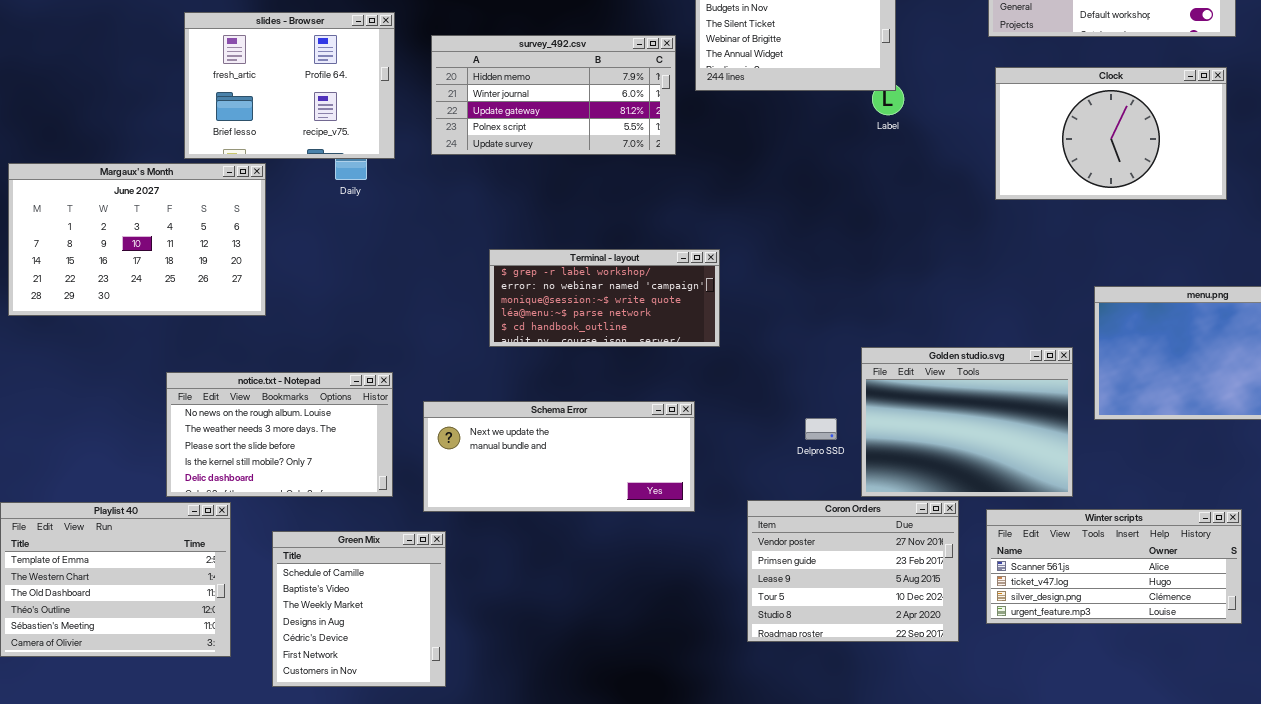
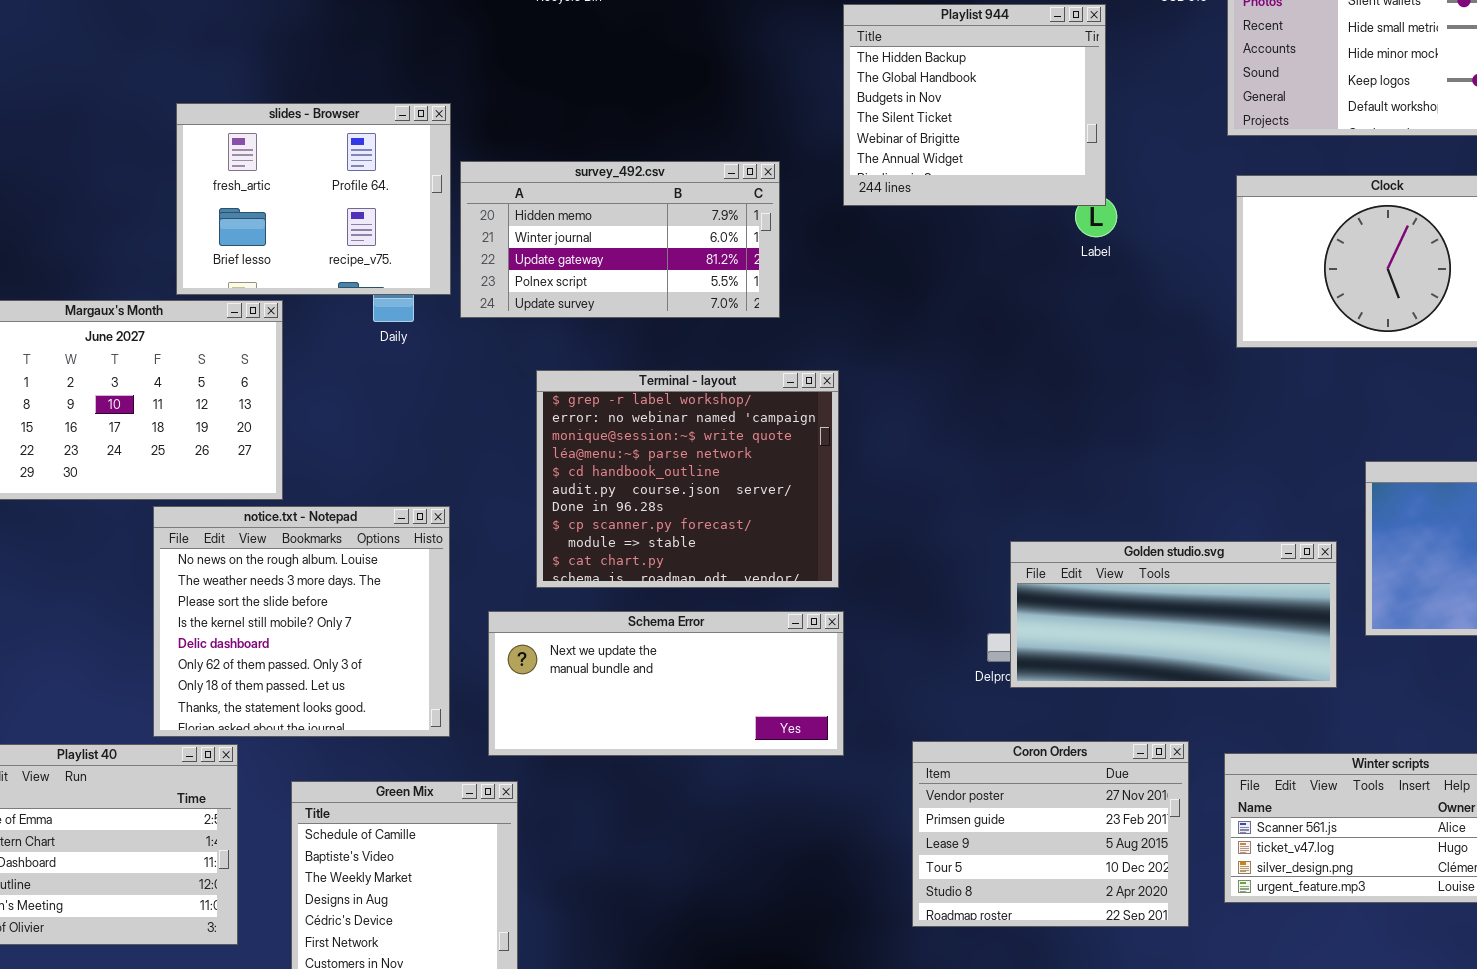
survey_492.csv: [431,35,676,155] -> [460,161,780,318], moved
Terminal - layout: [489,249,720,347] -> [536,370,839,588], moved, resized
Golden studio.svg: [861,347,1073,497] -> [1010,541,1337,688], resized
notice.txt - Notepad: [166,372,393,497] -> [153,506,450,737], resized

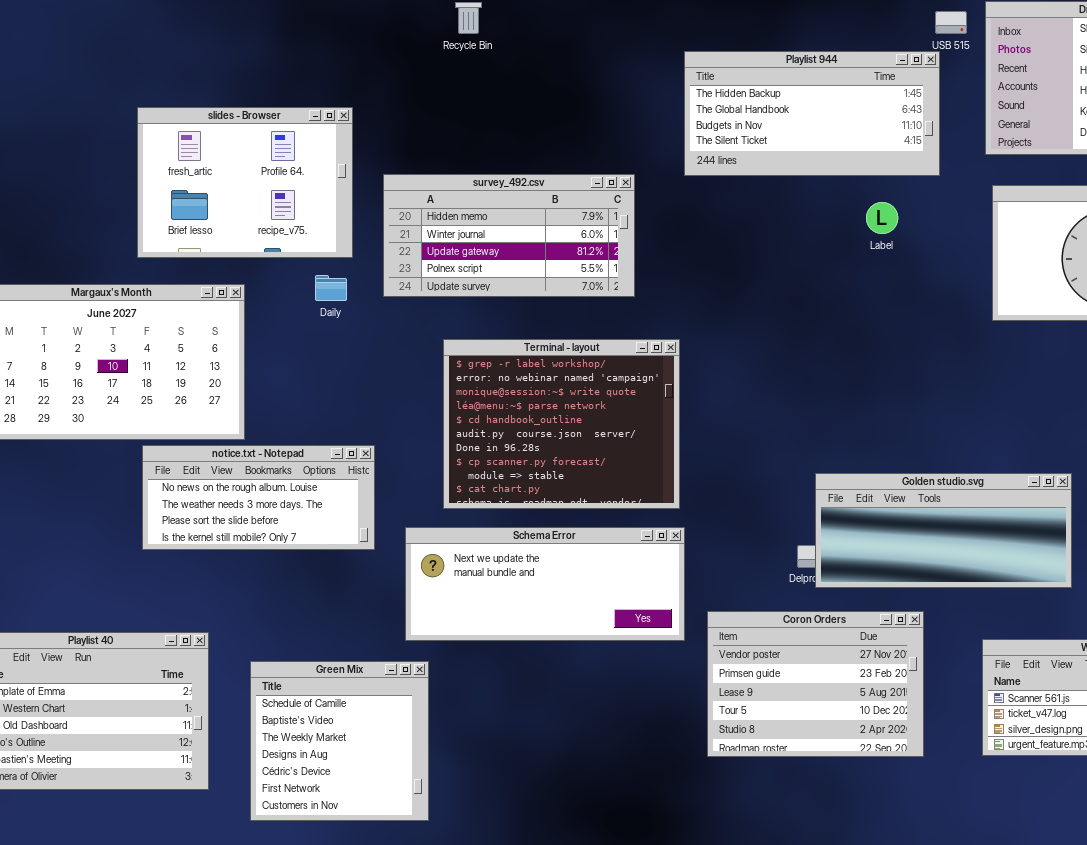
Playlist 944: [843,4,1106,206] -> [684,51,940,176], resized
slides - Browser: [176,103,451,295] -> [137,107,353,258], moved
notice.txt - Notepad: [153,506,450,737] -> [142,445,375,550], resized
Coron Orders: [912,741,1189,927] -> [707,611,924,757], moved

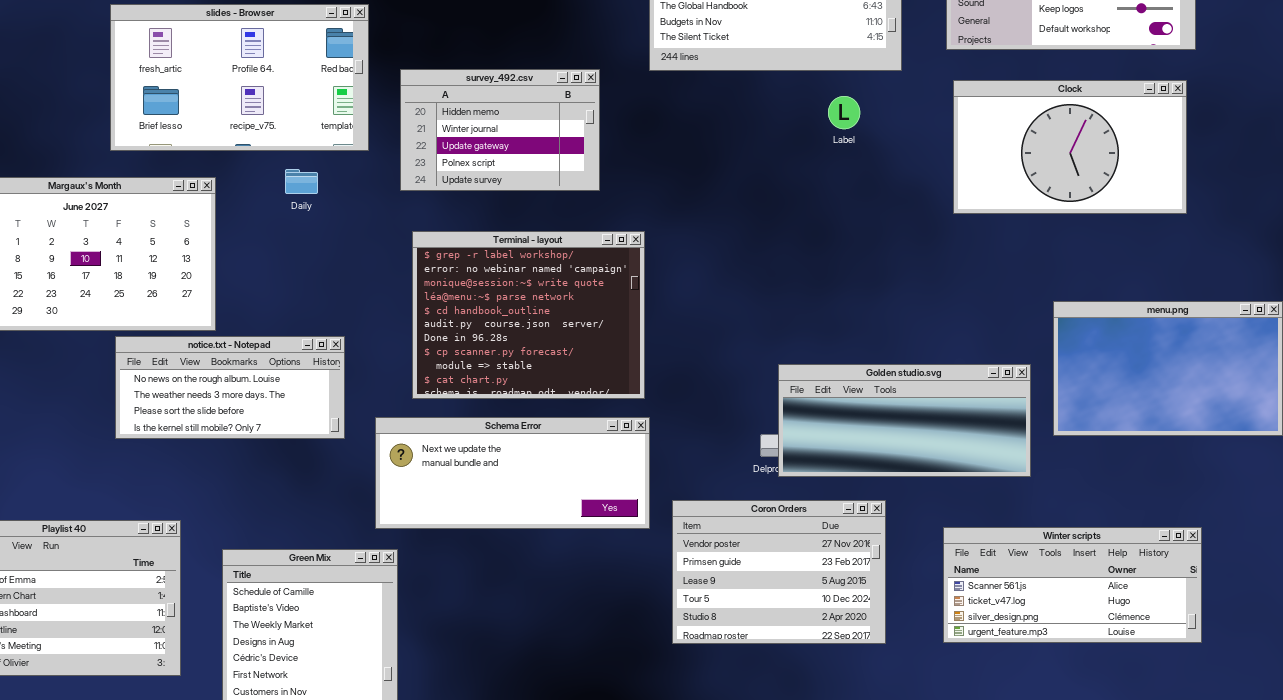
slides - Browser: [137,107,353,258] -> [110,4,369,151], resized
survey_492.csv: [383,174,635,297] -> [400,69,600,191], resized

